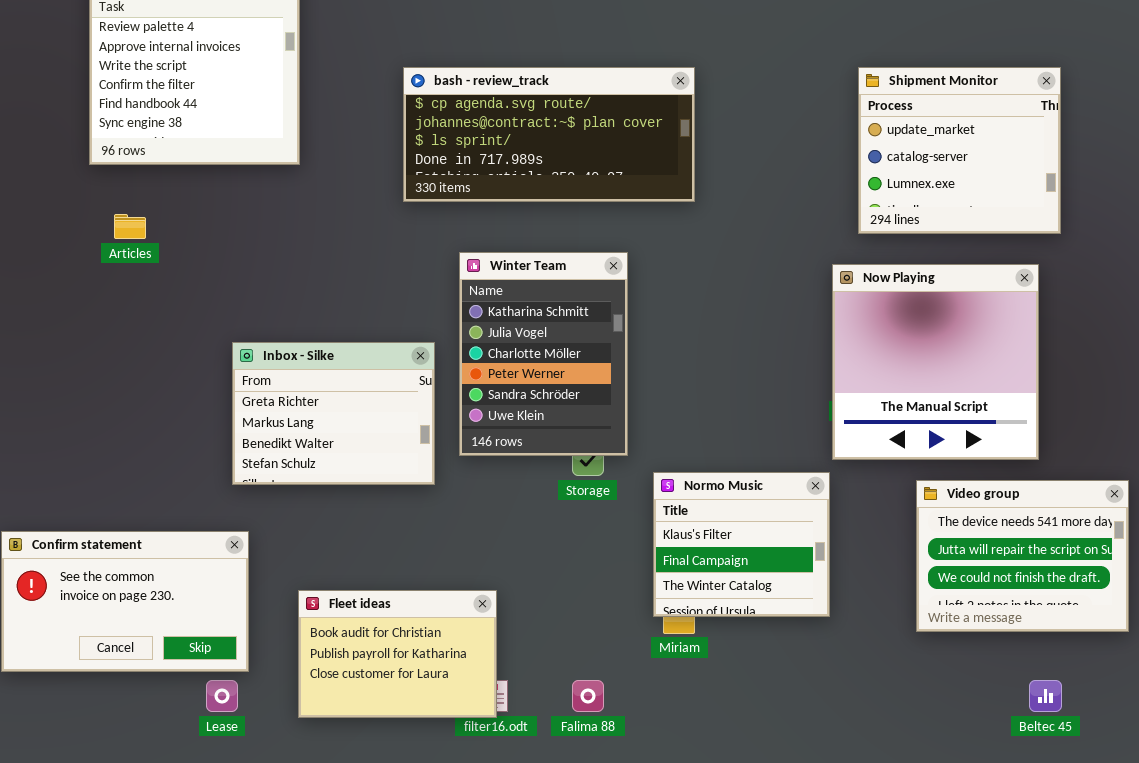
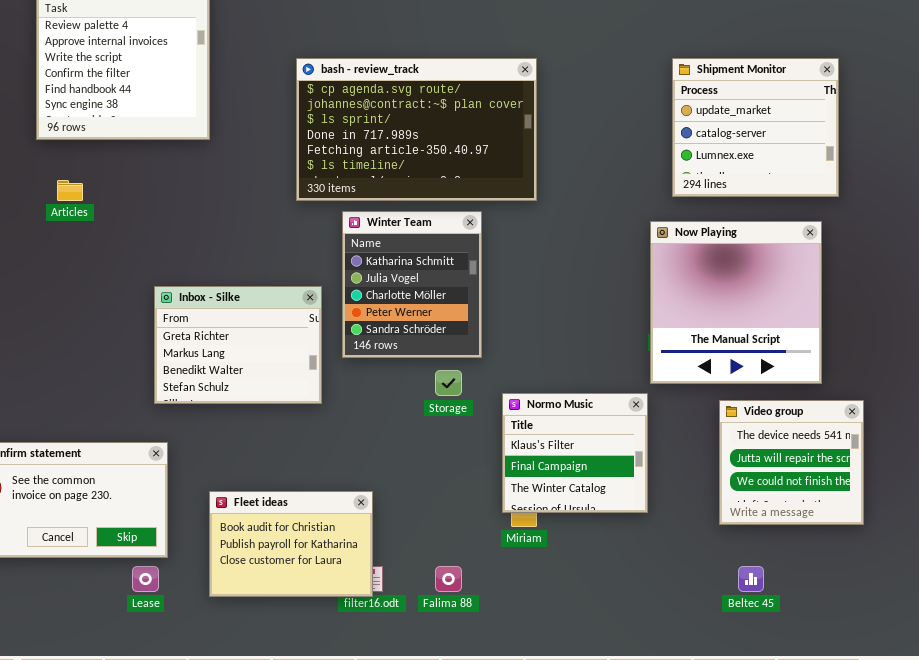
bash - review_track: [403,67,695,202] -> [296,58,537,201], resized
Winter Team: [459,252,628,456] -> [342,211,482,358], resized
Video group: [916,480,1129,632] -> [719,400,864,525], resized
Beltec 45: [1029,680,1062,712] -> [738,566,764,592], moved

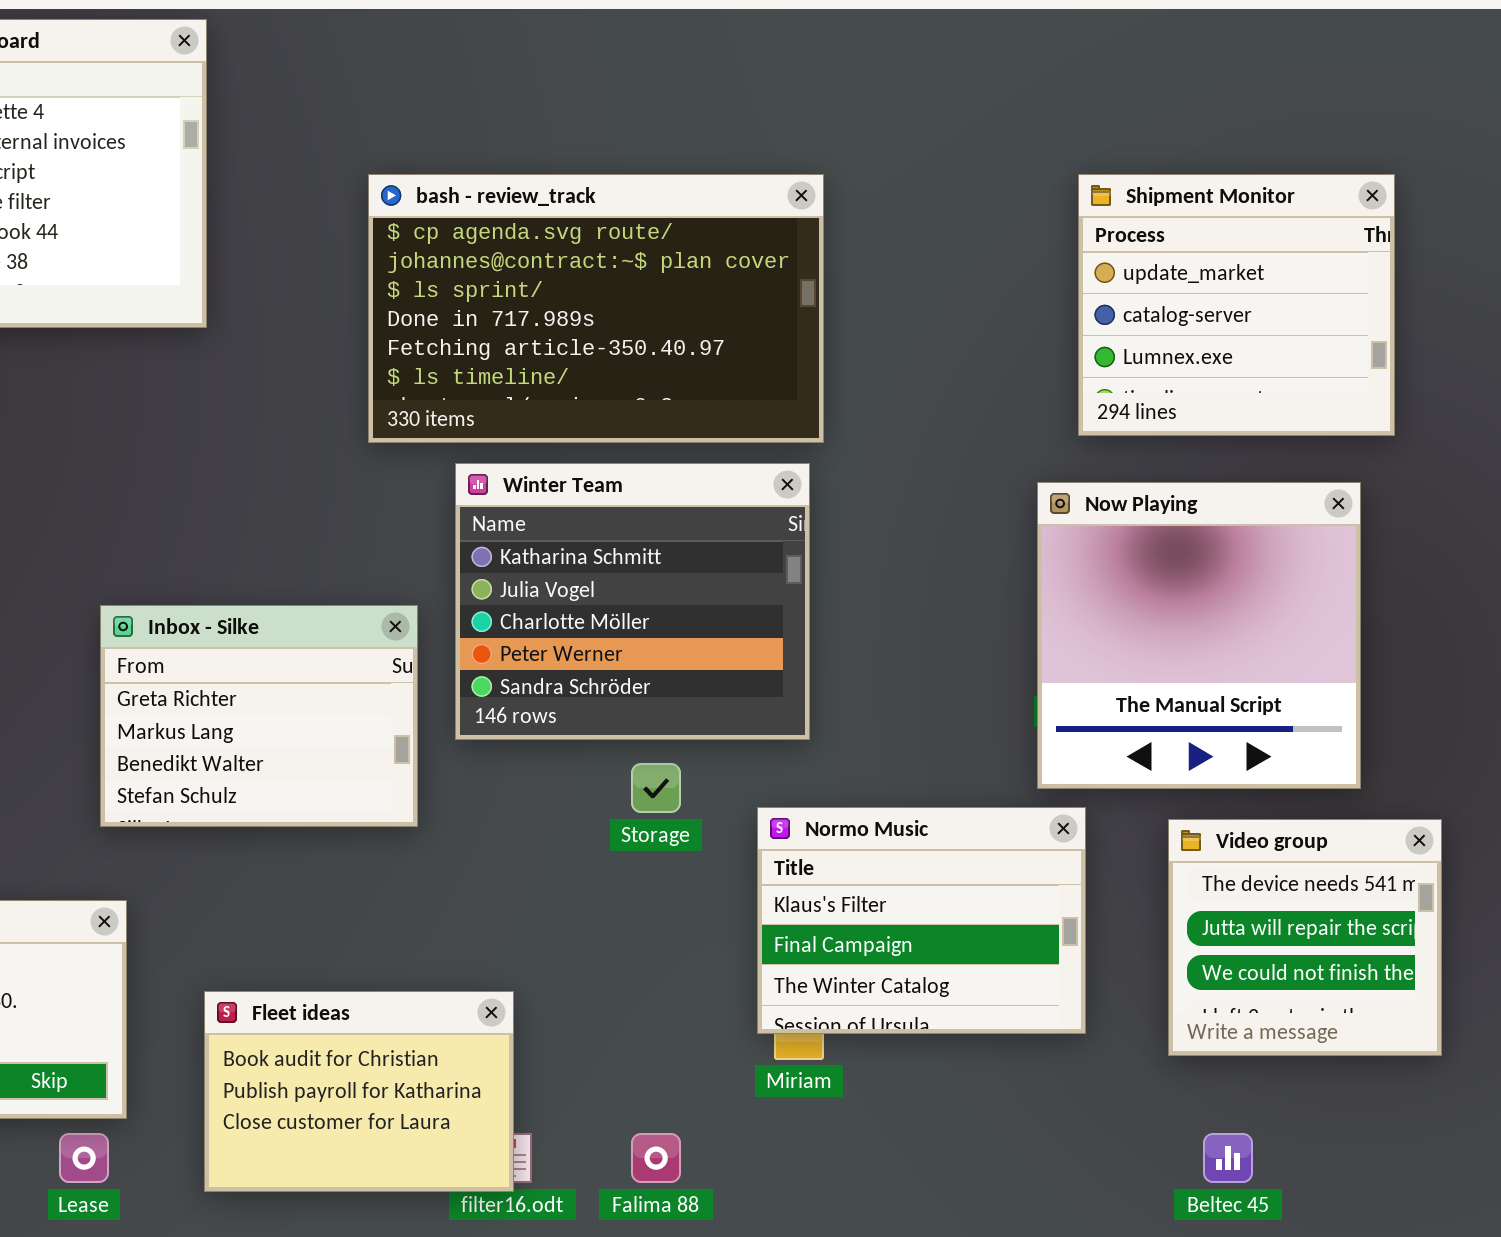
Winter Team: [342,211,482,358] -> [455,463,810,740], resized
Normo Music: [502,393,648,513] -> [757,807,1086,1034], resized

